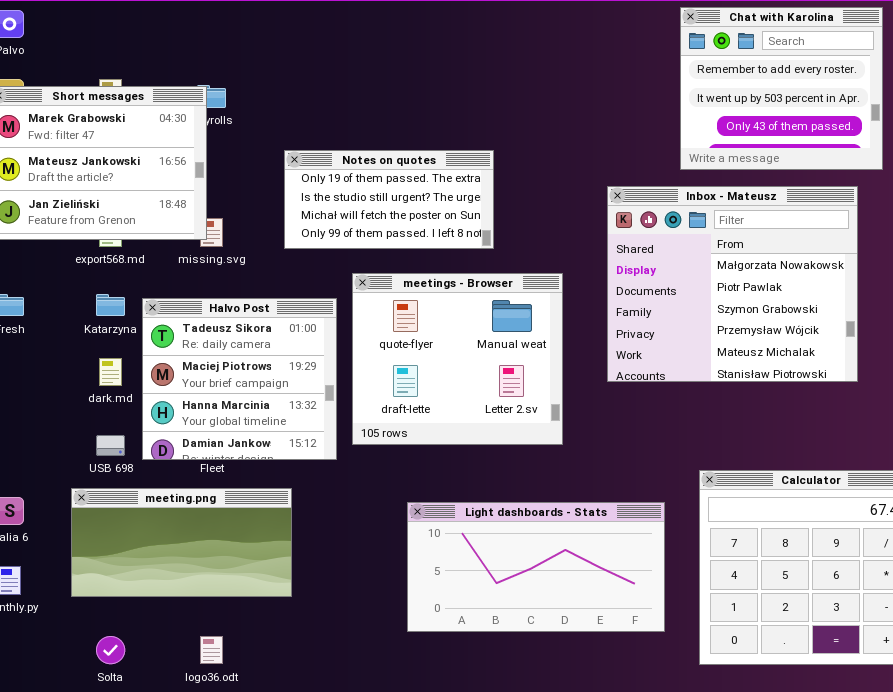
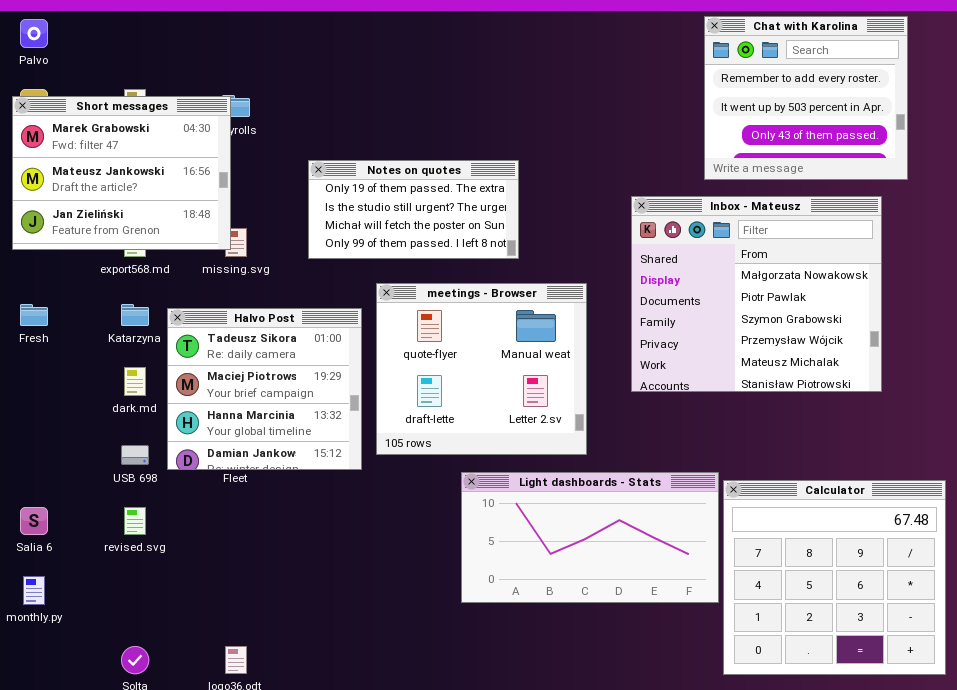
meeting.png: [71,488,292,597] -> none, closed
Light dashboards - Stats: [407,502,665,632] -> [461,472,719,603], moved

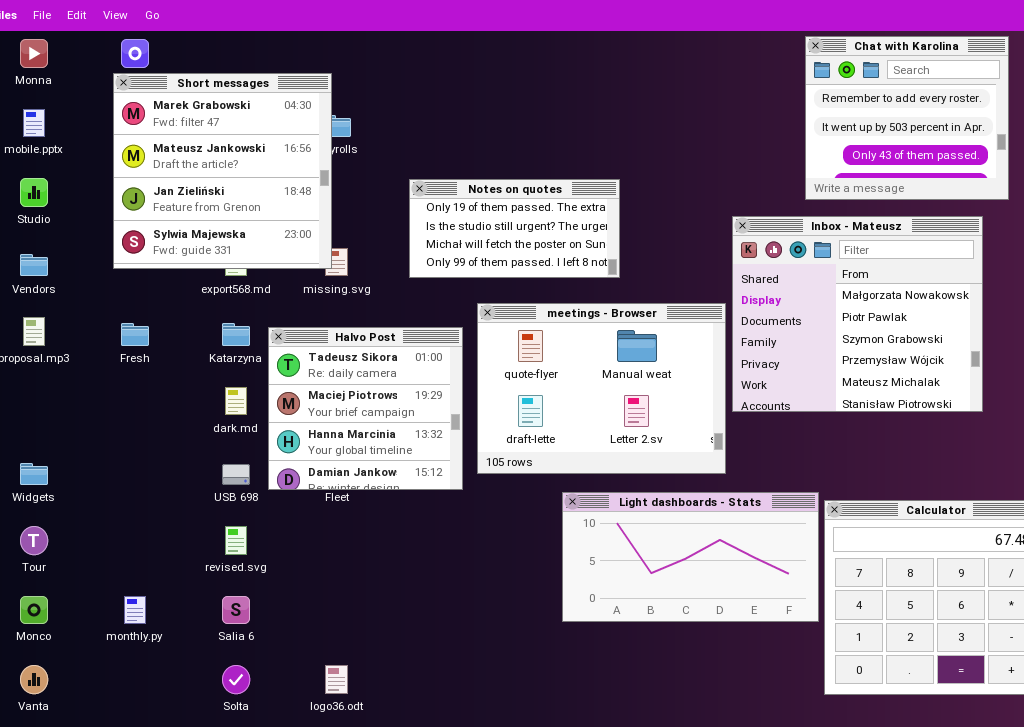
Short messages: [12,96,231,250] -> [113,73,332,269], resized
meetings - Browser: [376,283,587,455] -> [477,303,726,474], resized
Salia 6: [20,507,48,535] -> [222,596,250,624], moved

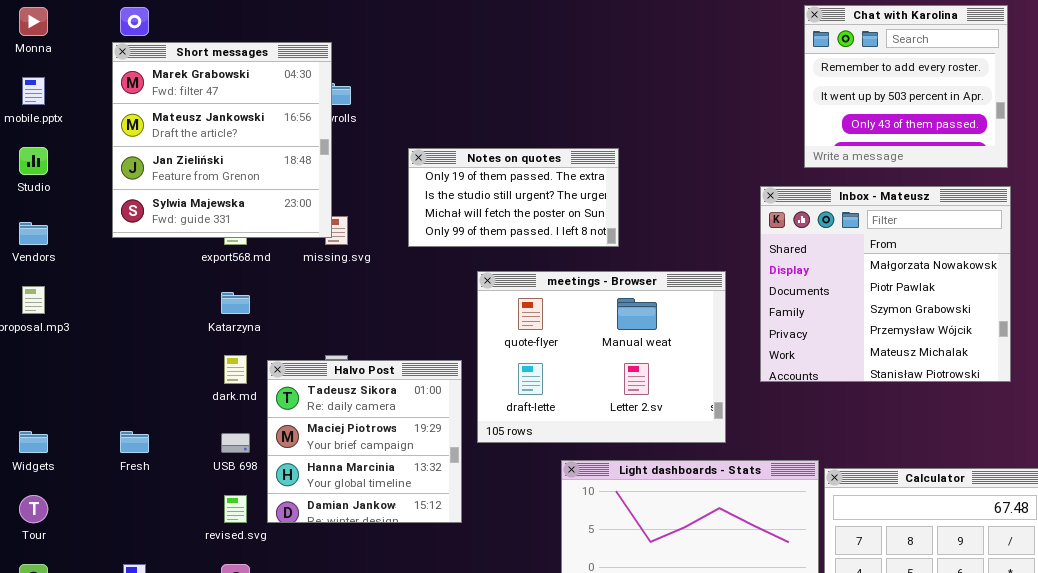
Inbox - Mateusz: [732,216,983,412] -> [760,186,1011,382], moved
Fresh: [121,323,149,346] -> [120,431,149,453], moved
Halvo Post: [268,327,463,490] -> [267,360,462,523], moved

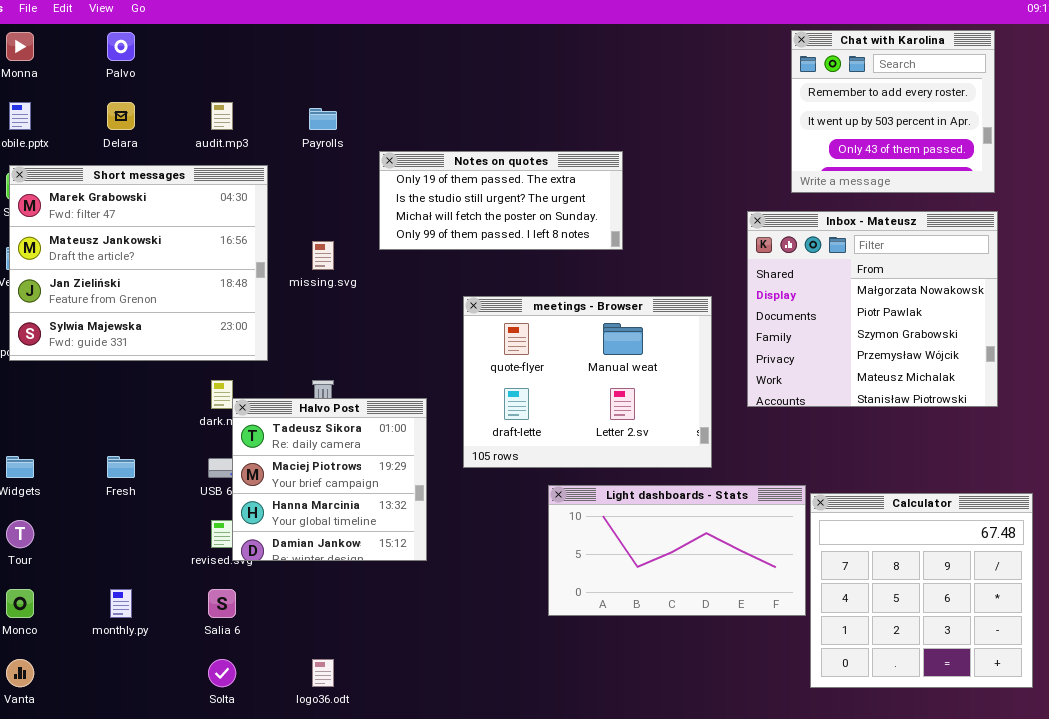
Short messages: [112,42,332,238] -> [9,165,268,361], moved, resized
Notes on quotes: [408,148,619,247] -> [379,151,623,250], moved, resized
Halvo Post: [267,360,462,523] -> [232,398,427,561], moved

